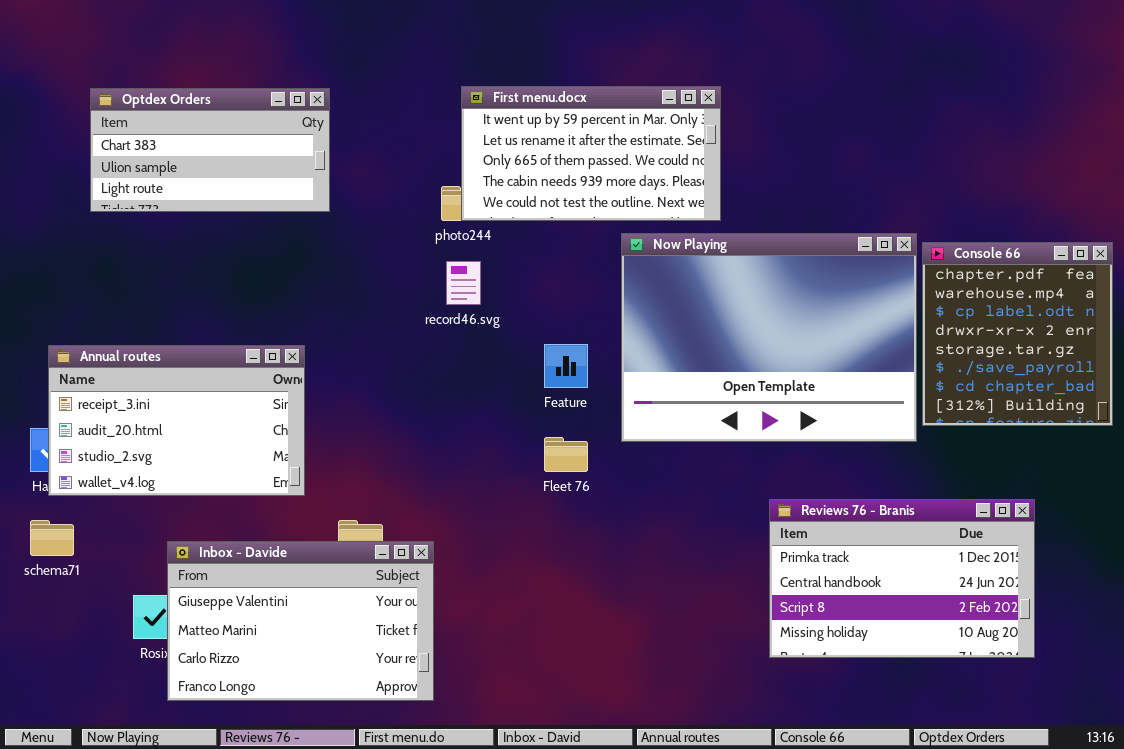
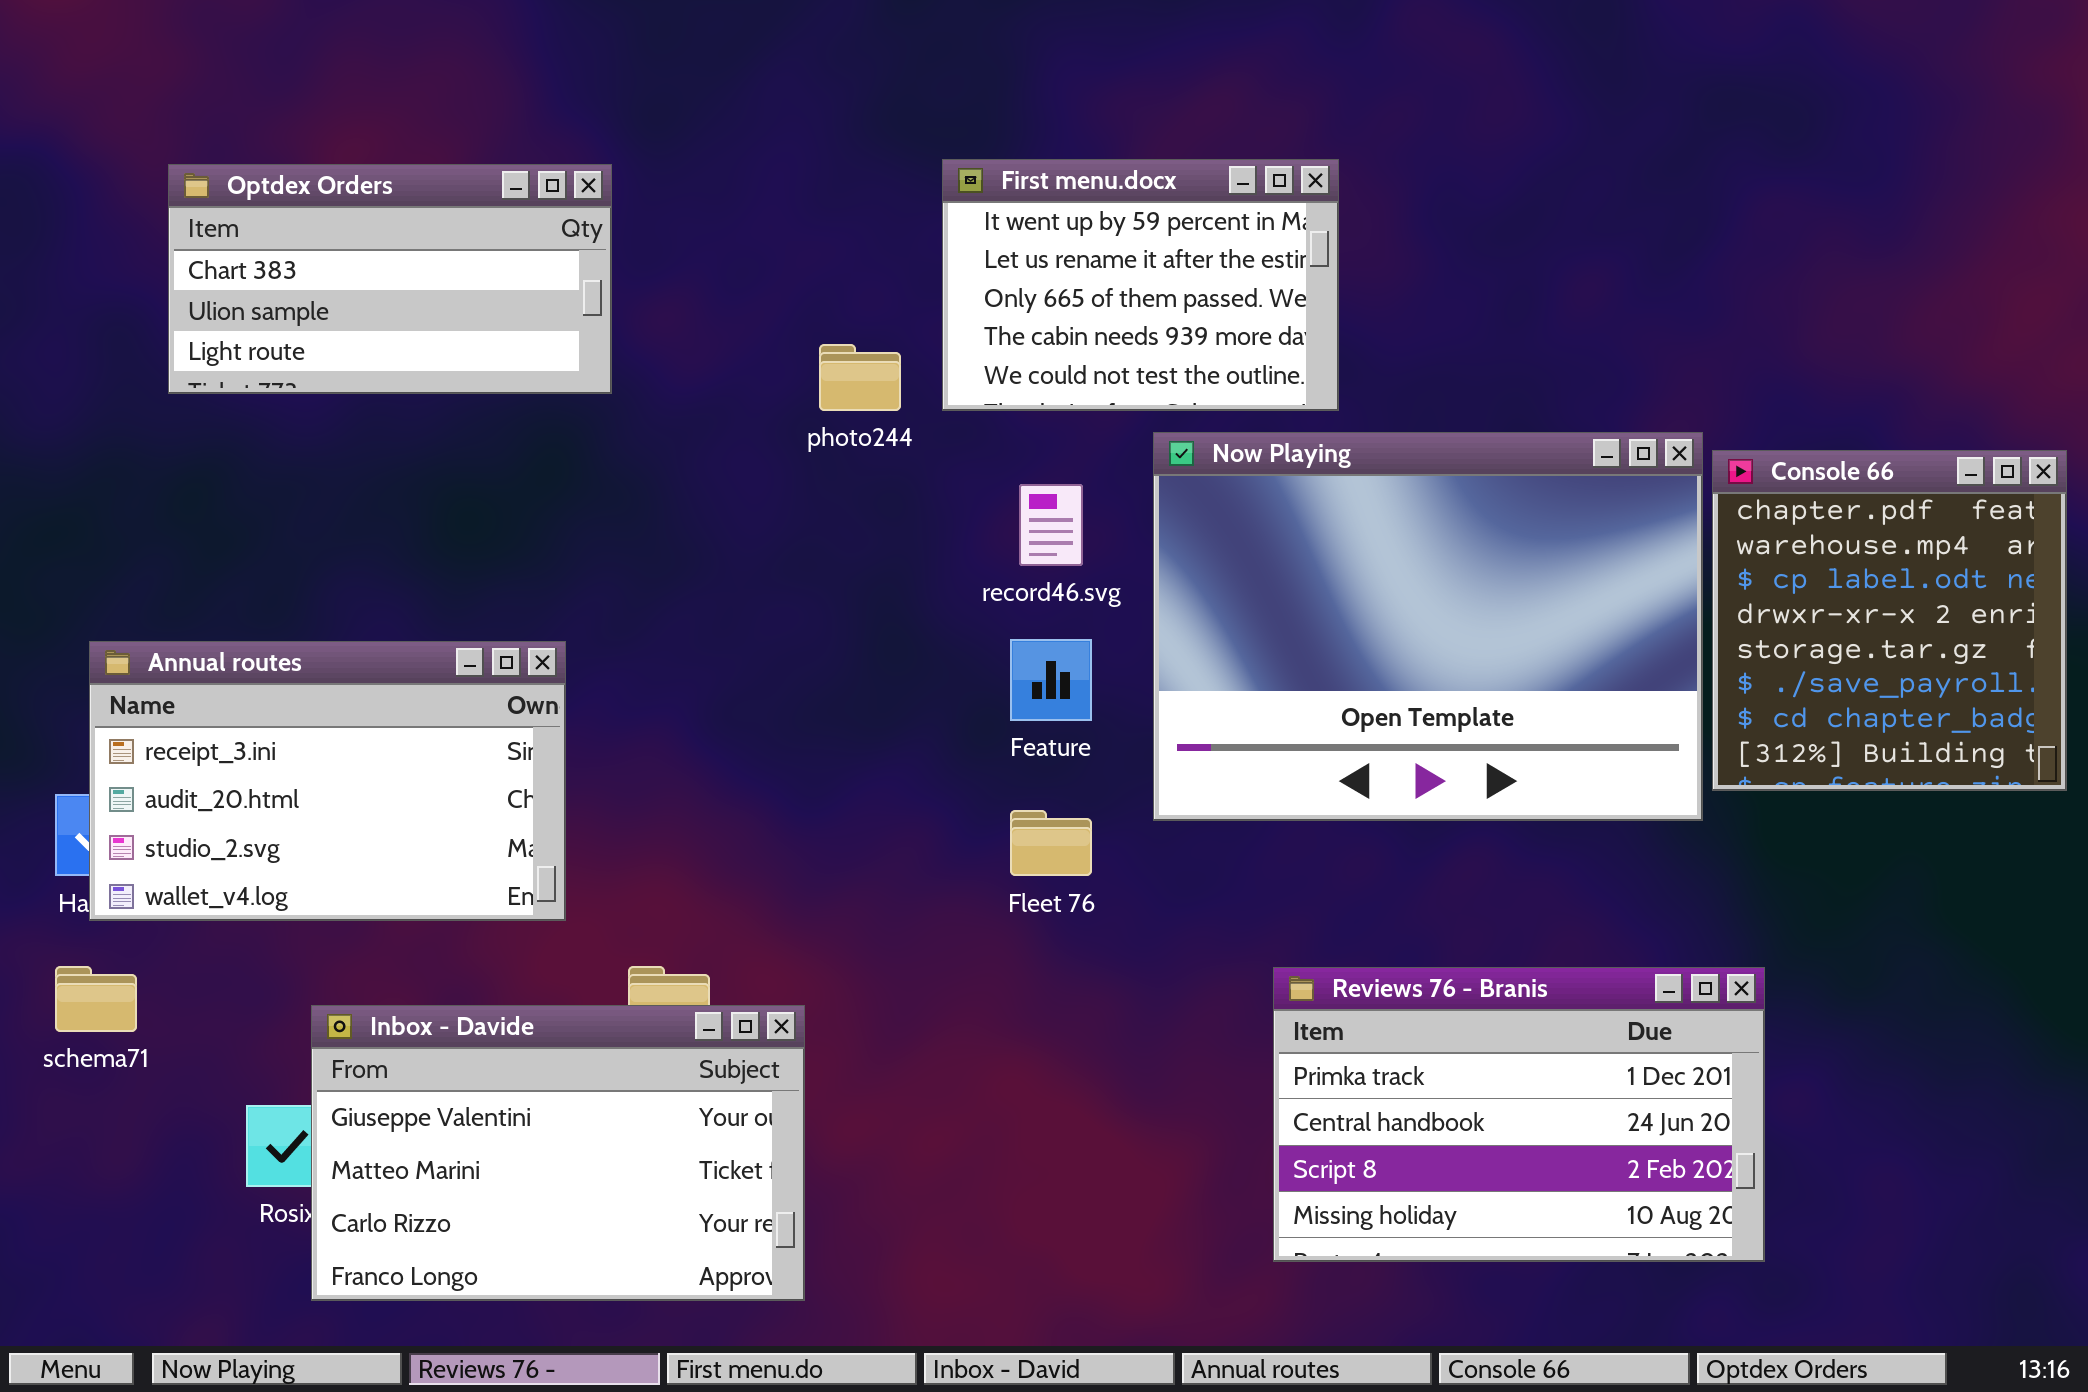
First menu.docx: [461,86,721,221] -> [942,159,1339,411], resized
record46.svg: [446,261,481,305] -> [1019,484,1083,566], moved
Reviews 76 - Branis: [769,499,1035,658] -> [1273,967,1765,1262], moved

